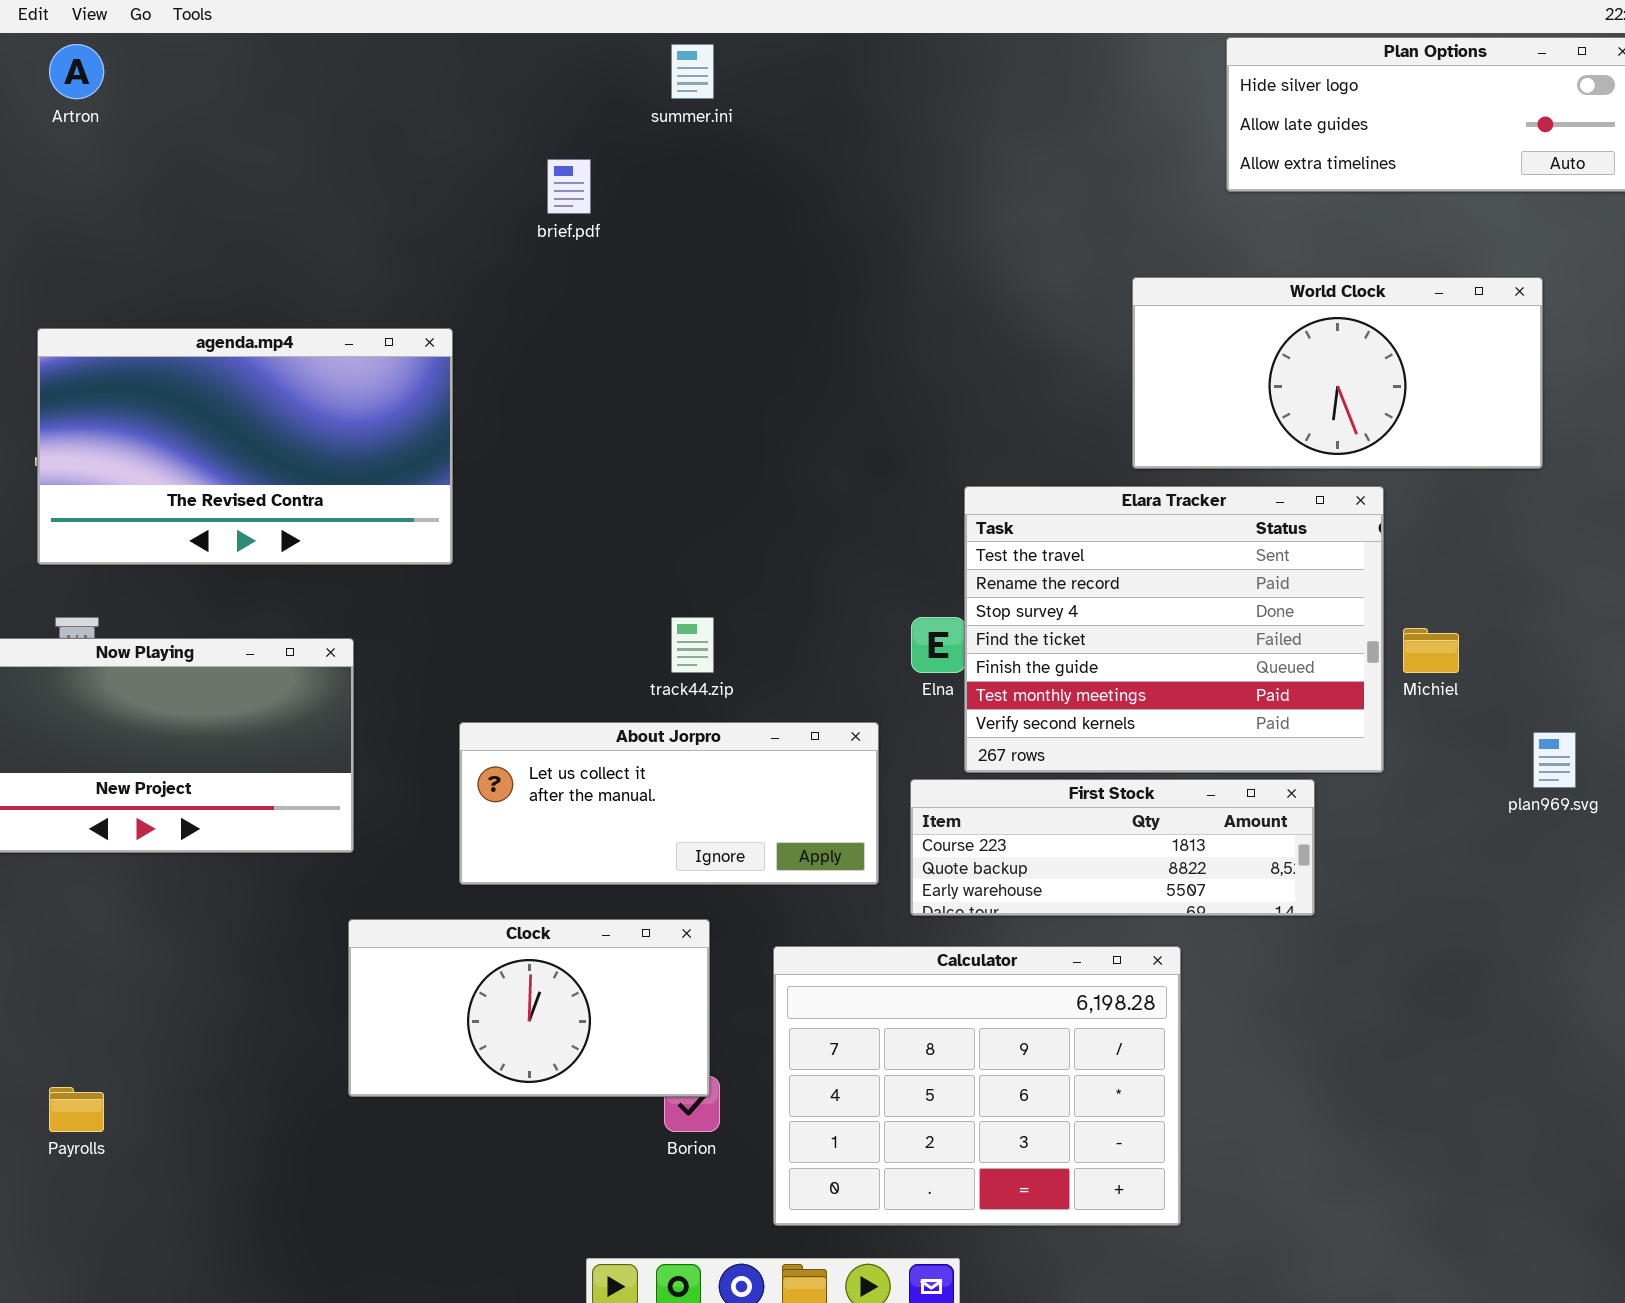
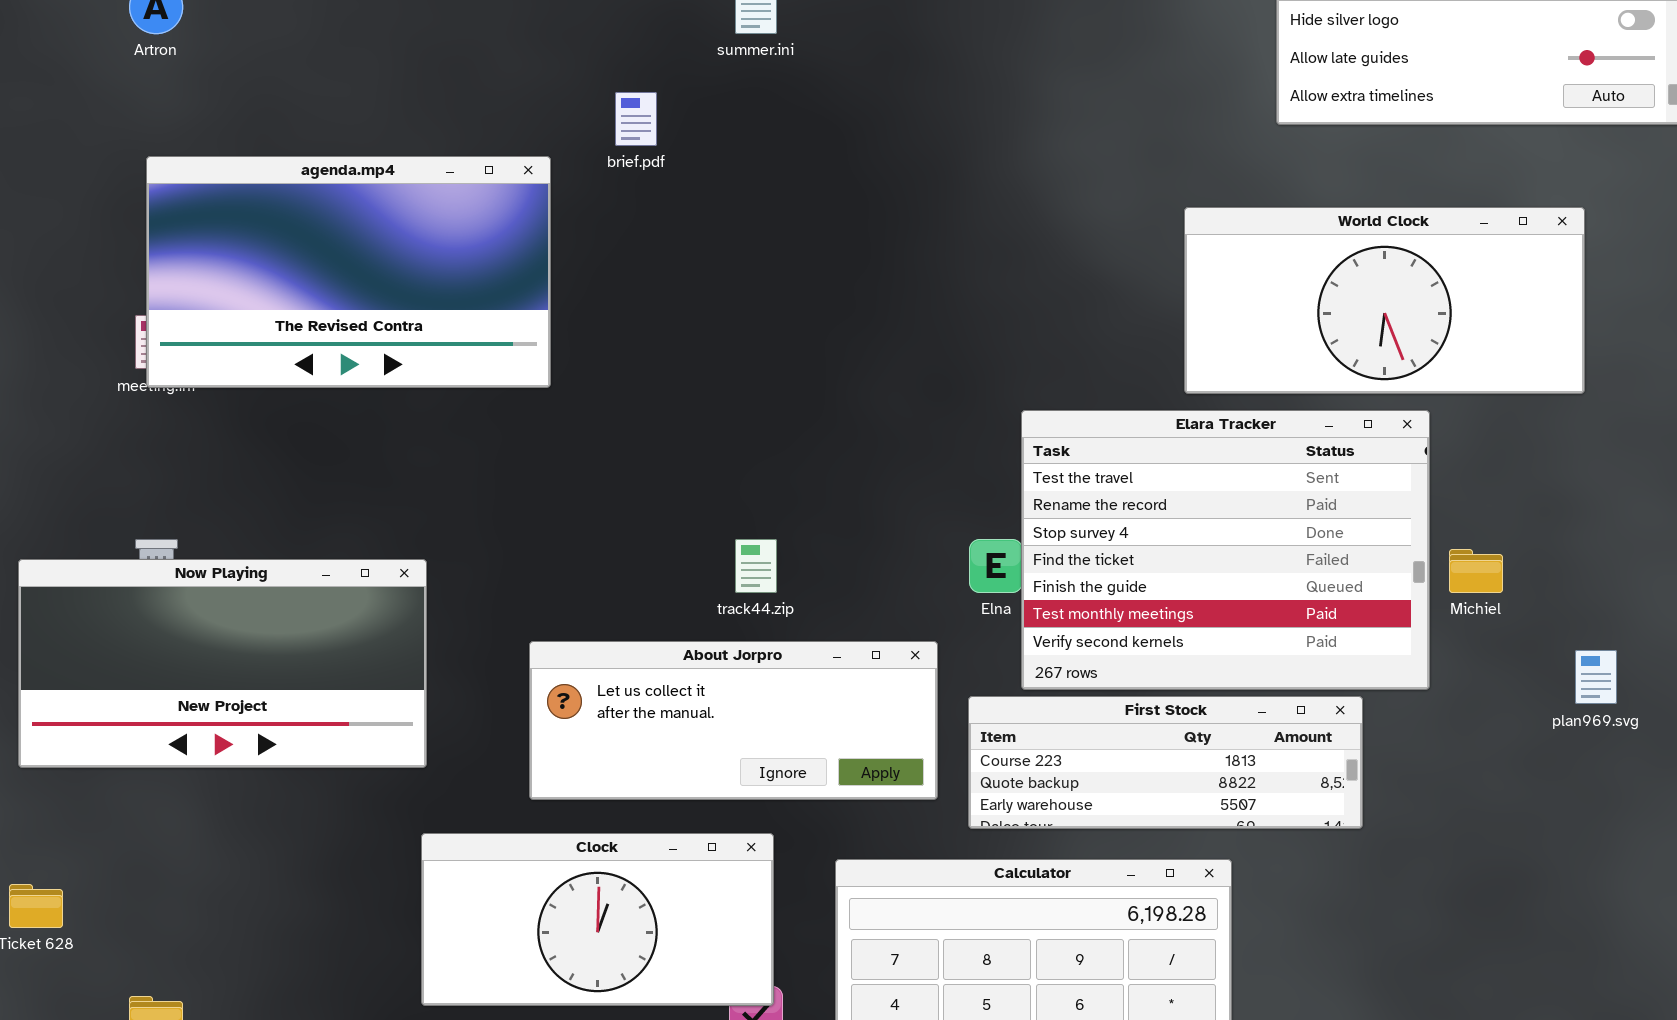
agenda.mp4: [37,328,453,565] -> [146,156,551,388], moved

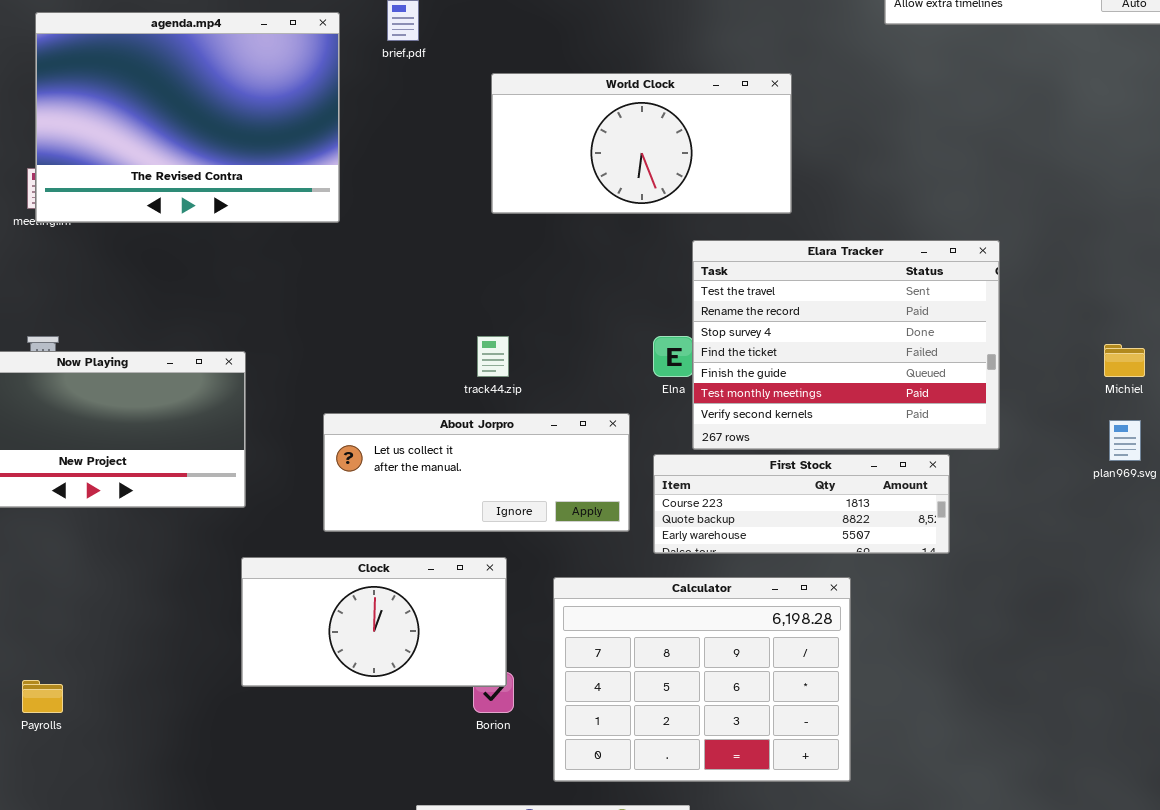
agenda.mp4: [146,156,551,388] -> [35,12,340,223], resized
World Clock: [1184,207,1585,394] -> [491,73,792,214], moved
Michiel: [1449,549,1503,593] -> [1104,344,1145,377], moved

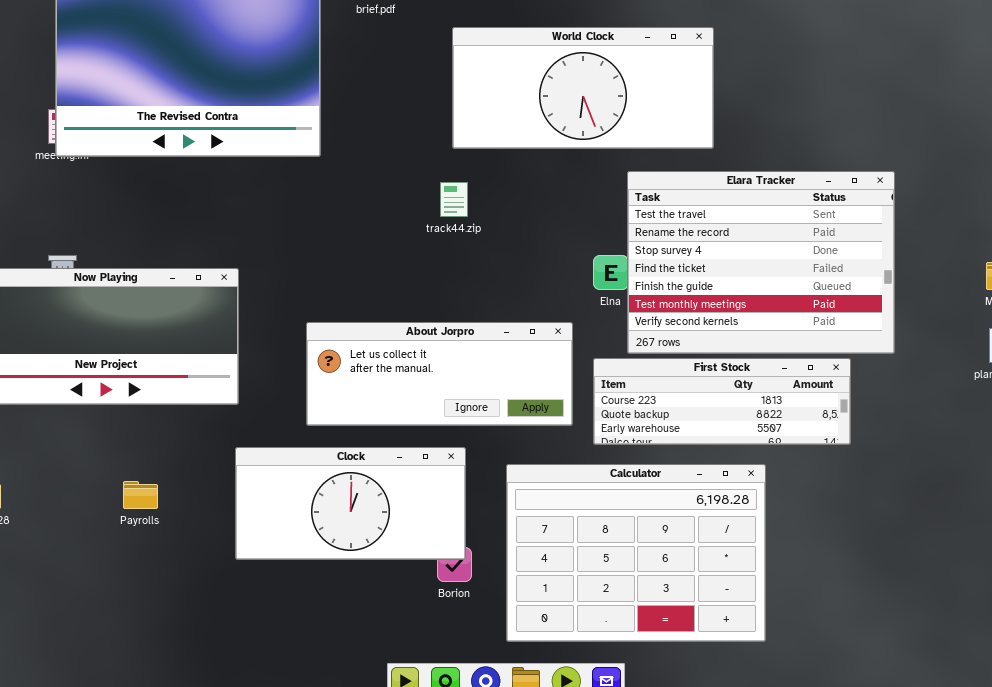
track44.zip: [477,336,509,377] -> [440,182,468,217], moved
Payrolls: [22,680,63,713] -> [123,481,158,509], moved

